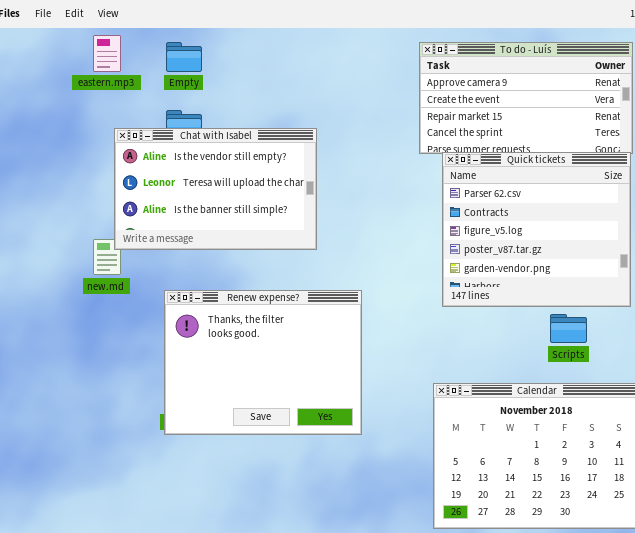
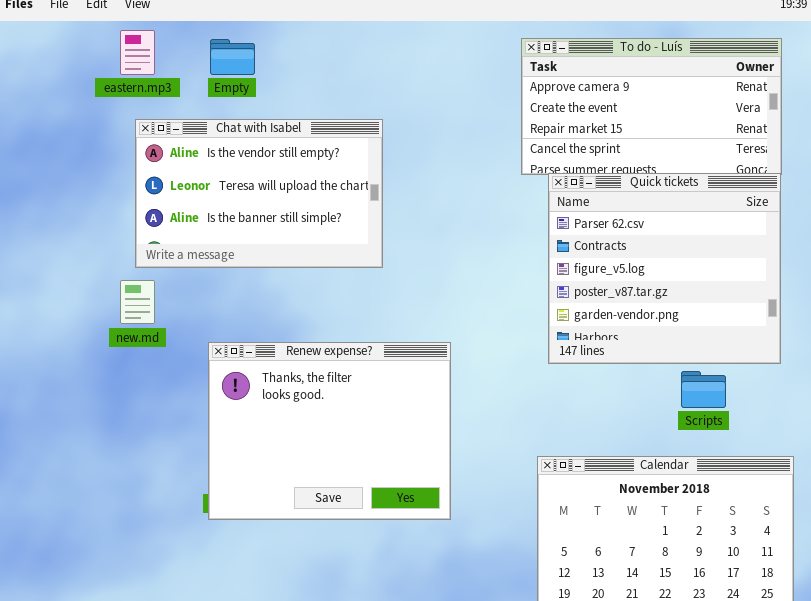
Chat with Isabel: [114,128,317,250] -> [135,119,383,268], moved

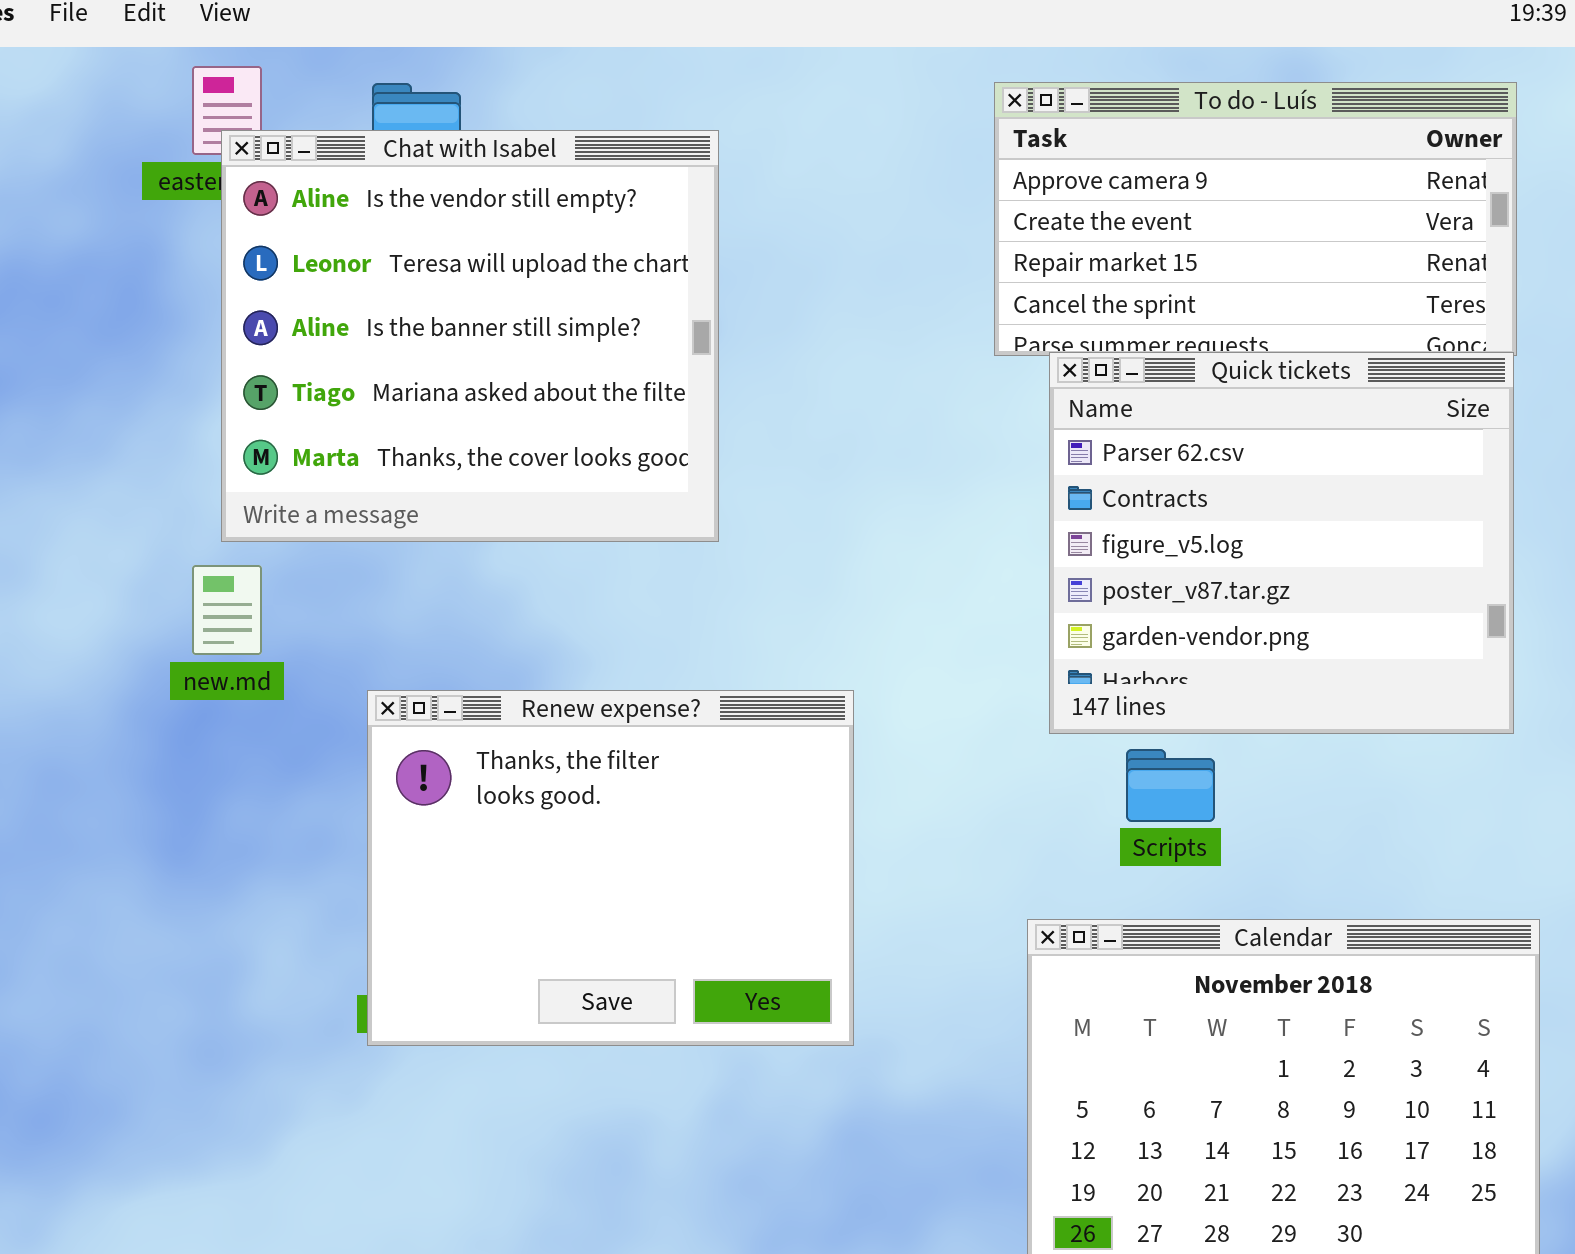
Chat with Isabel: [135,119,383,268] -> [221,130,719,542], resized
Scripts: [681,371,726,408] -> [1126,749,1215,822], moved

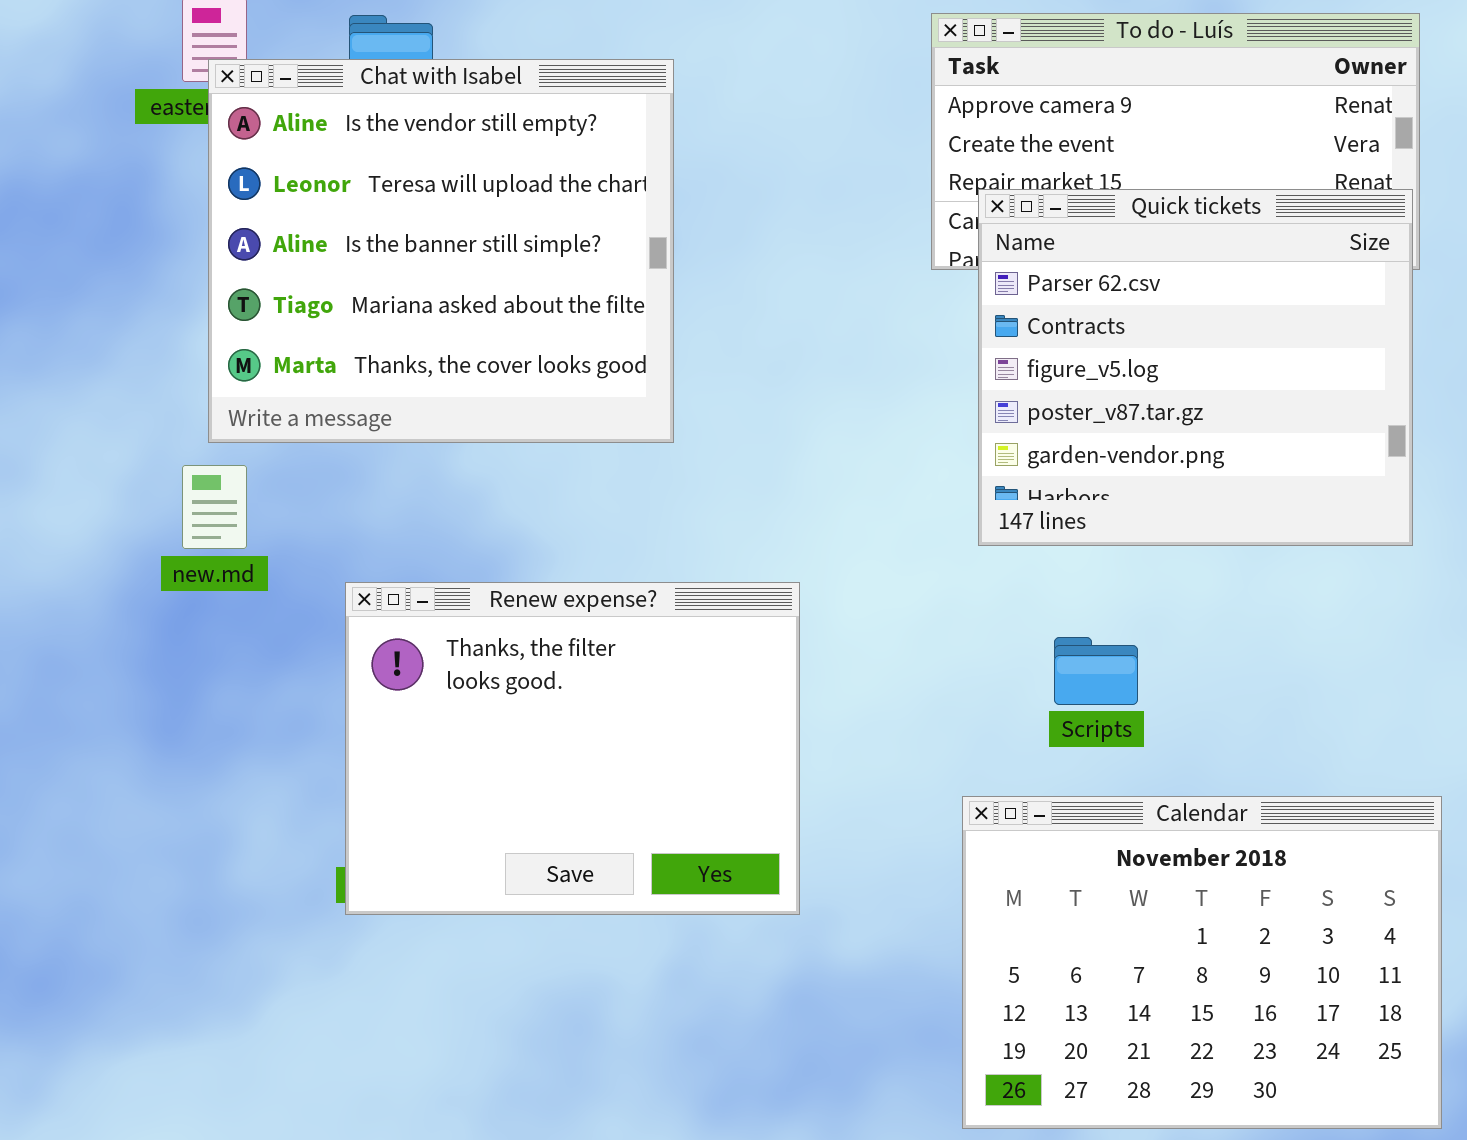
Quick tickets: [1049,352,1514,734] -> [978,189,1413,546], moved

